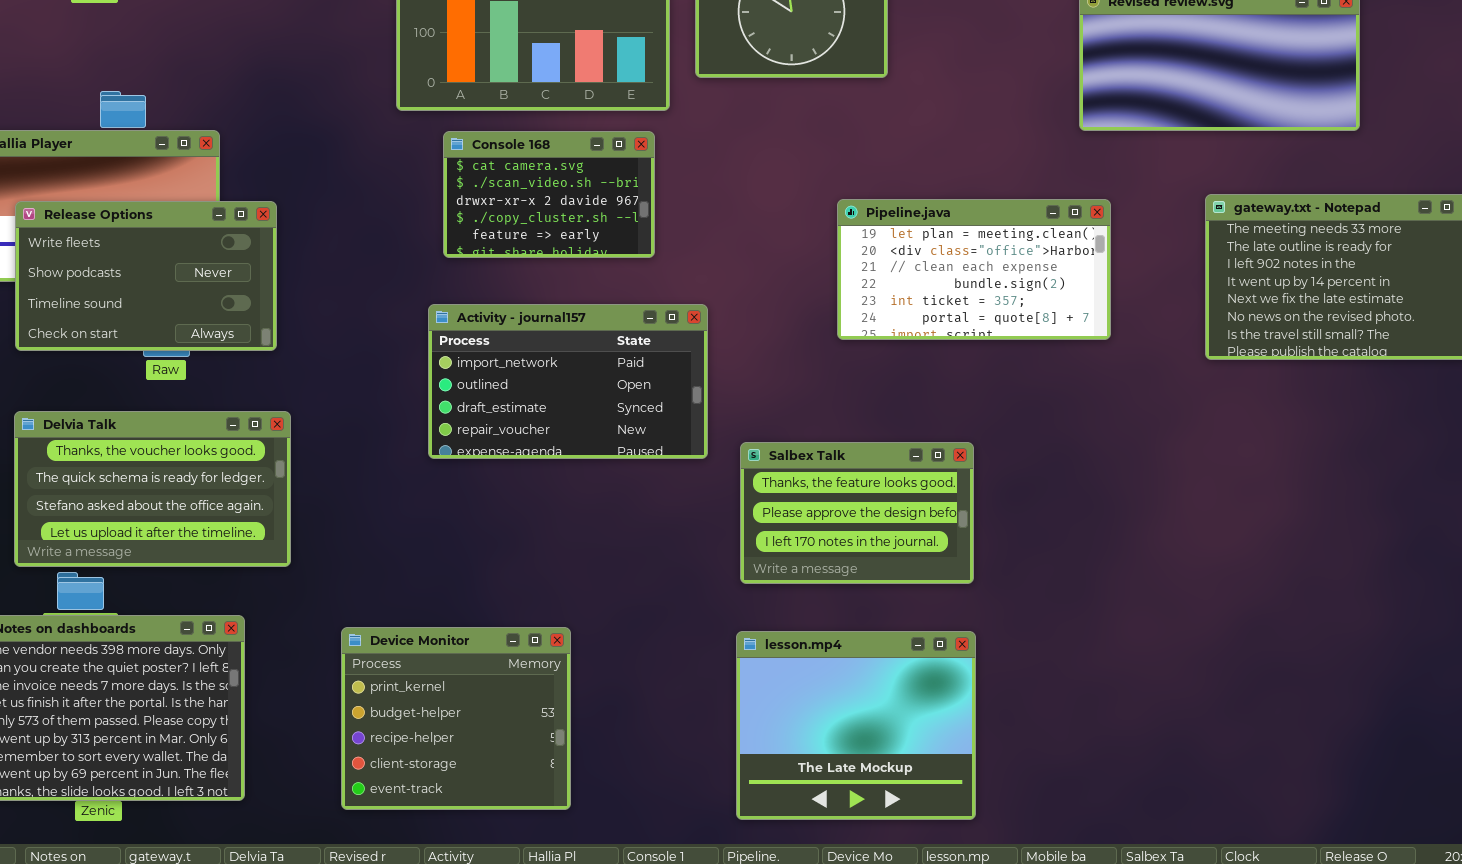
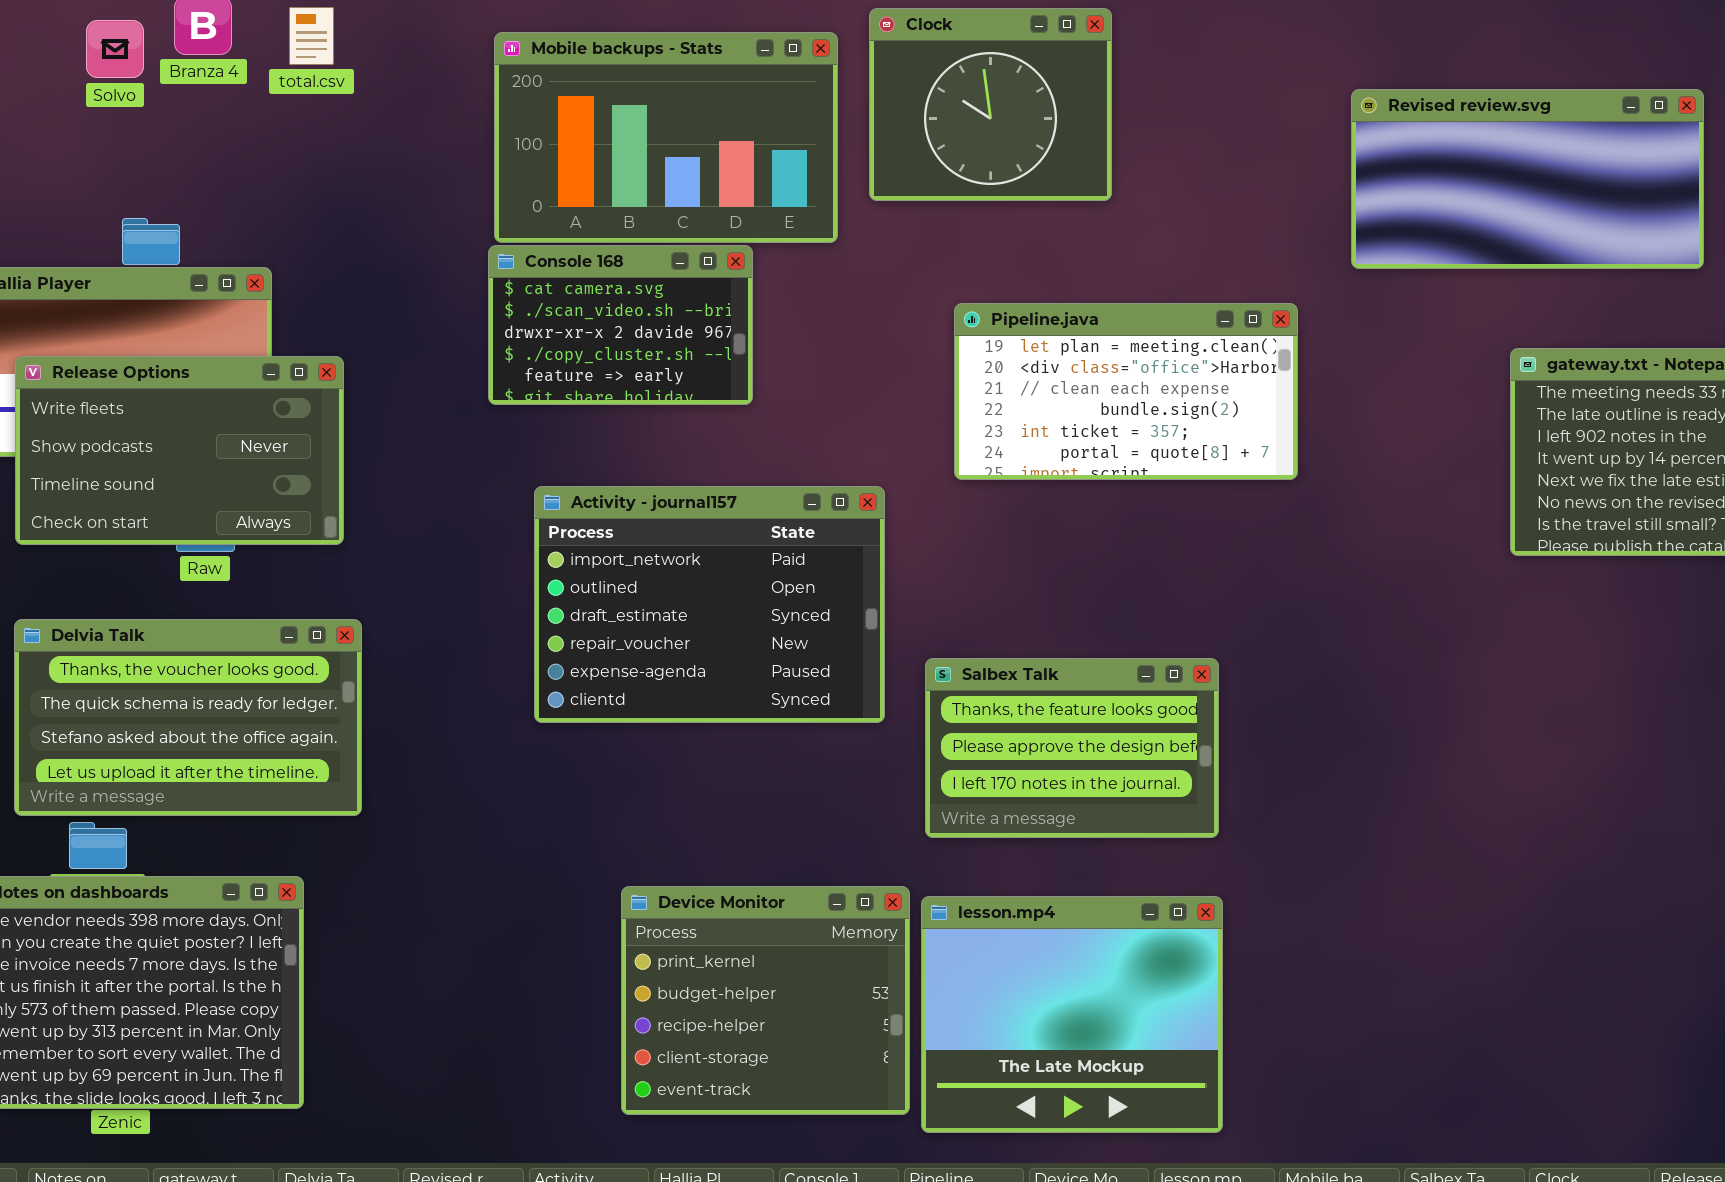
Console 168: [443,131,655,258] -> [488,245,753,405], moved
Pipeline.java: [837,199,1111,340] -> [954,303,1298,480], moved
Activity - journal157: [428,304,708,459] -> [534,486,885,723], resized
Device Monitor: [341,627,571,810] -> [621,886,910,1115], moved

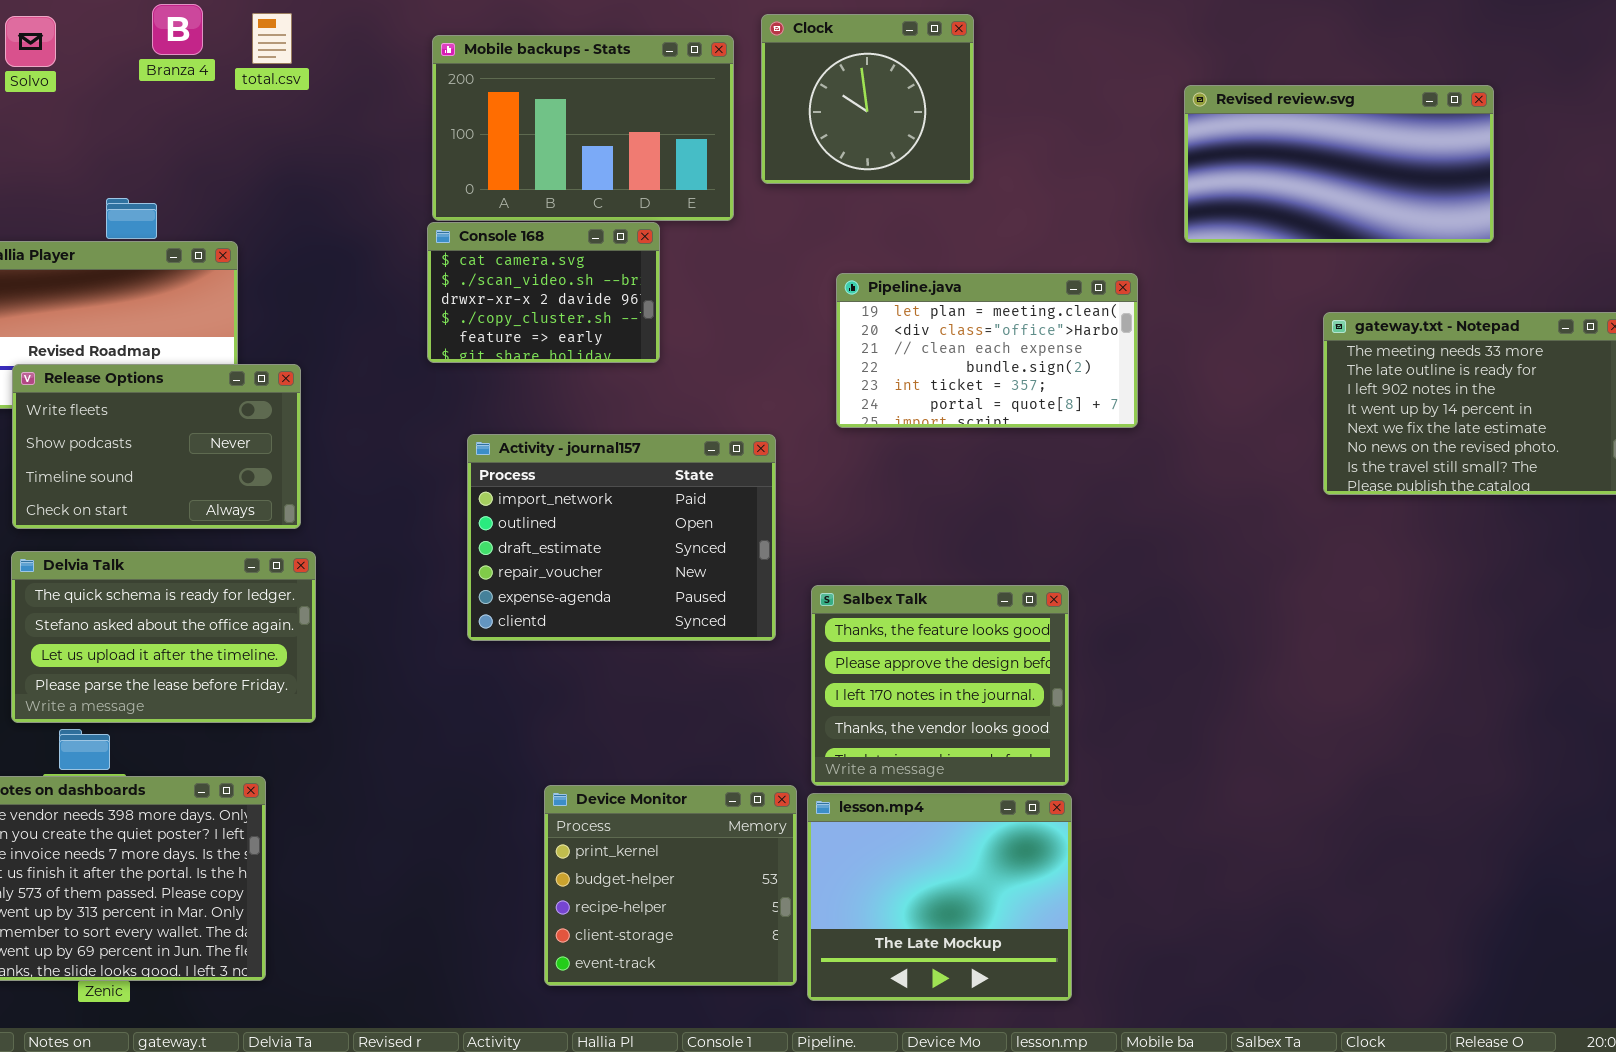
Solvo: [86,20,144,78] -> [5,16,56,67], moved
Release Options: [15,356,344,545] -> [12,364,301,529], moved
Delvia Talk: [14,619,362,816] -> [11,551,316,723], scrolled down 1 row
Salbex Talk: [925,658,1219,838] -> [811,585,1069,786], resized

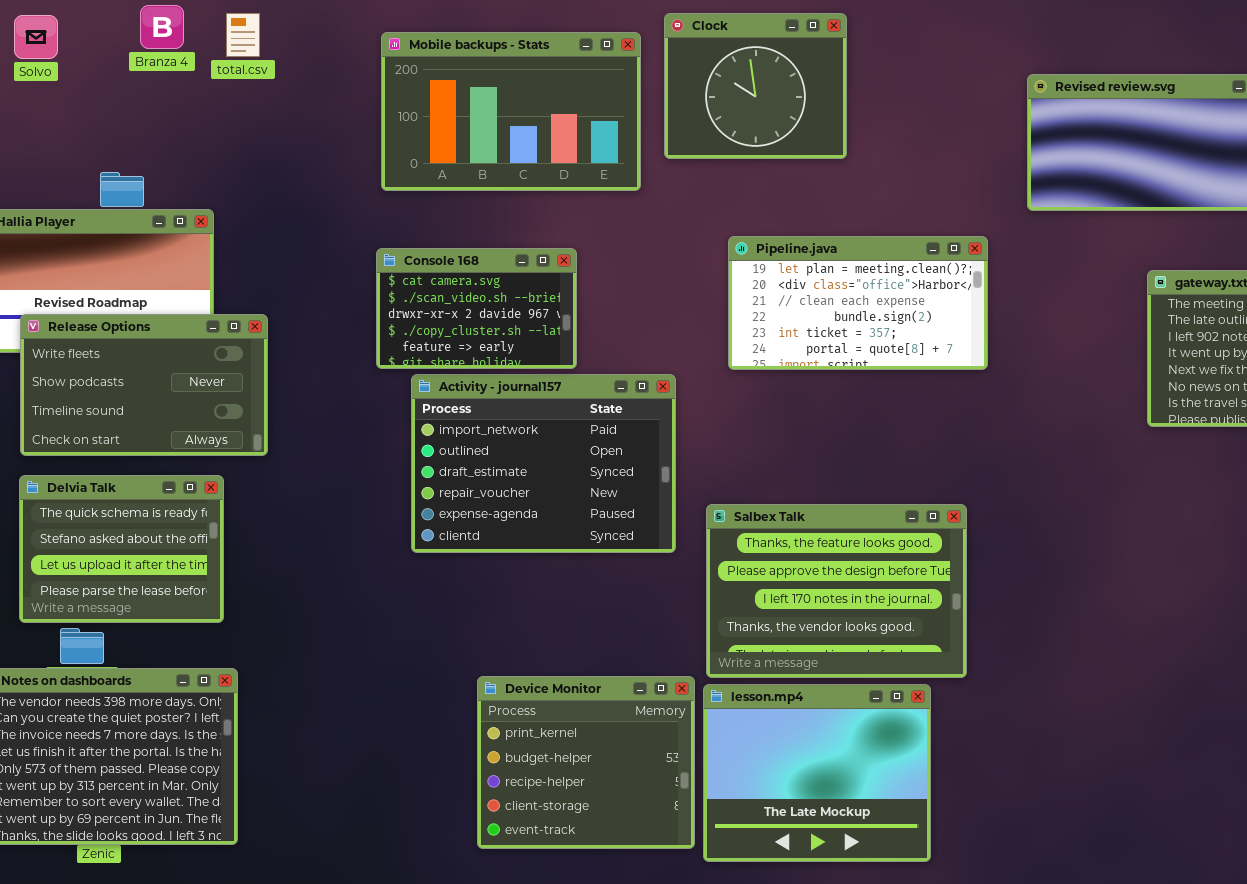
Console 168: [427,222,660,363] -> [376,248,577,369], moved
Delvia Talk: [11,551,316,723] -> [19,475,224,623], resized
Salbex Talk: [811,585,1069,786] -> [706,504,967,678], resized

